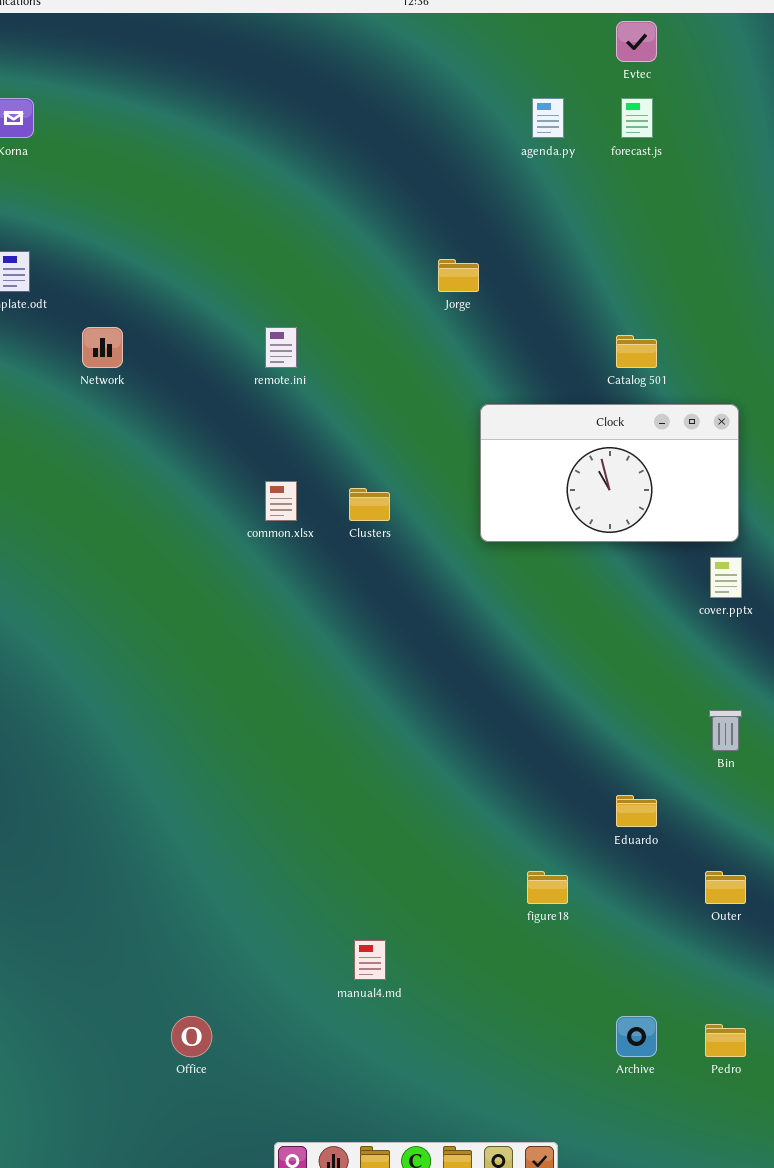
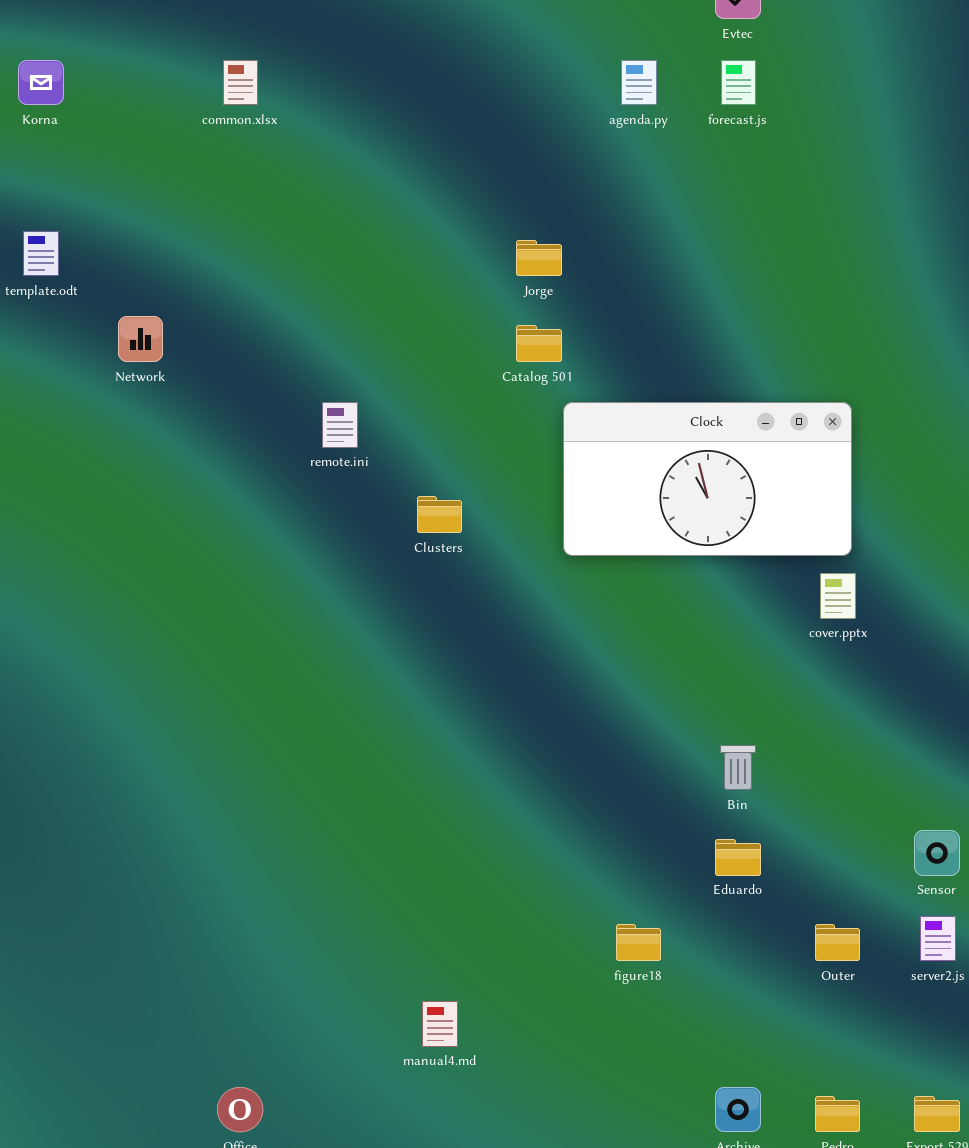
remote.ini: [265,327,297,368] -> [322,402,358,448], moved
Catalog 501: [616,335,657,368] -> [516,325,562,362], moved
common.xlsx: [265,481,297,521] -> [223,60,258,105], moved
Bin: [709,710,742,751] -> [720,745,756,790], moved

